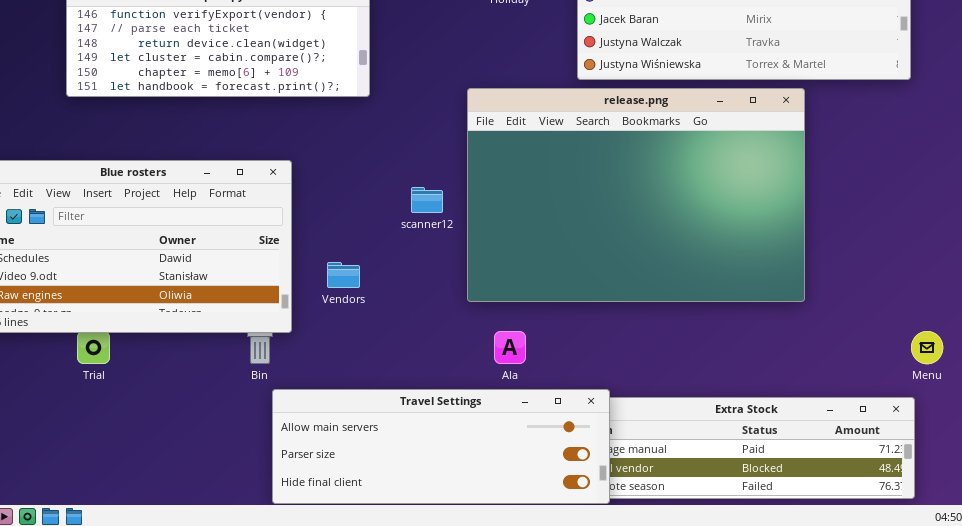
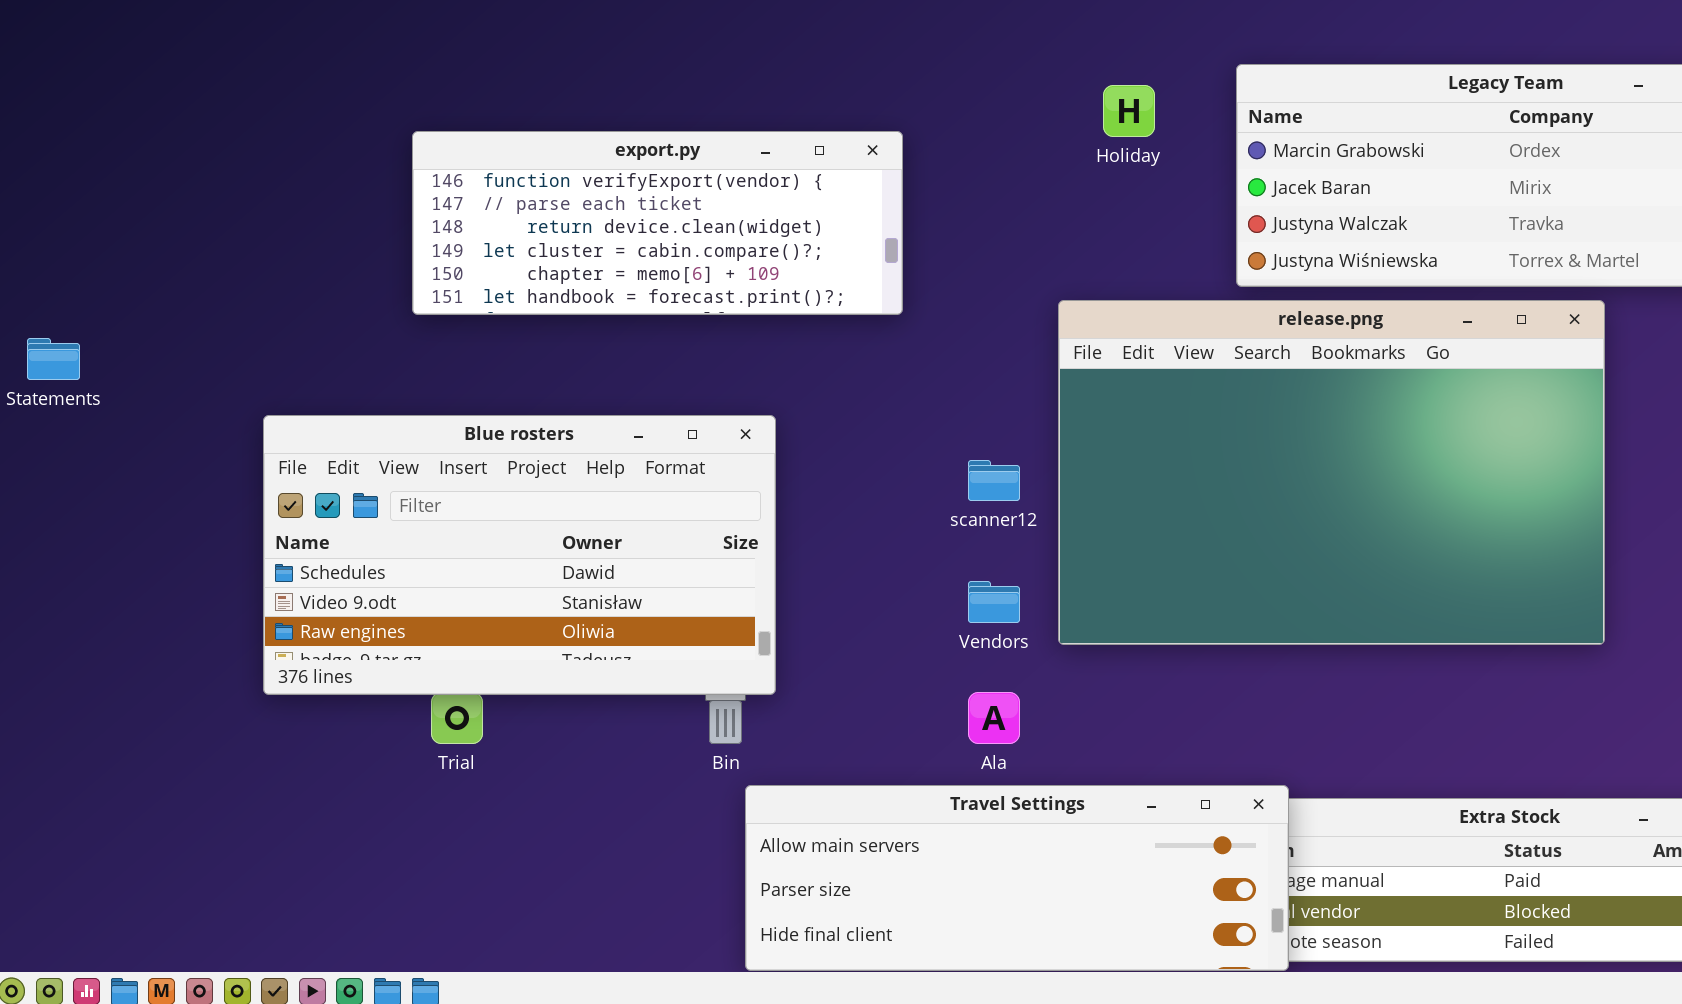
Vendors: [327,262,360,288] -> [968,581,1020,623], moved
Ala: [494,331,526,364] -> [968,692,1020,744], moved

